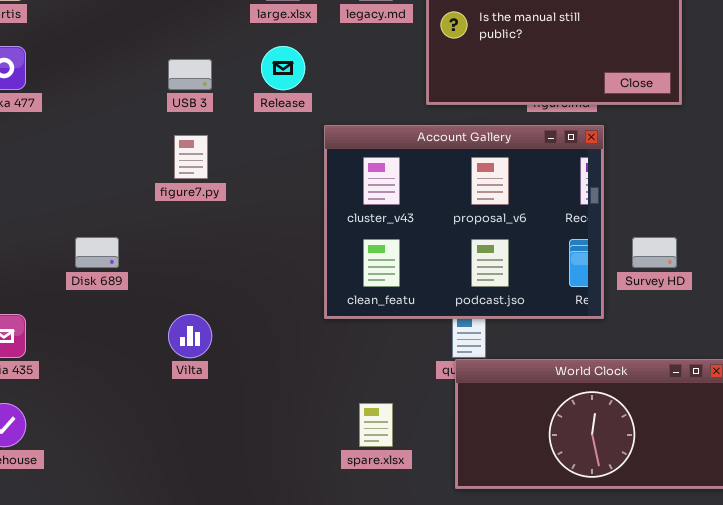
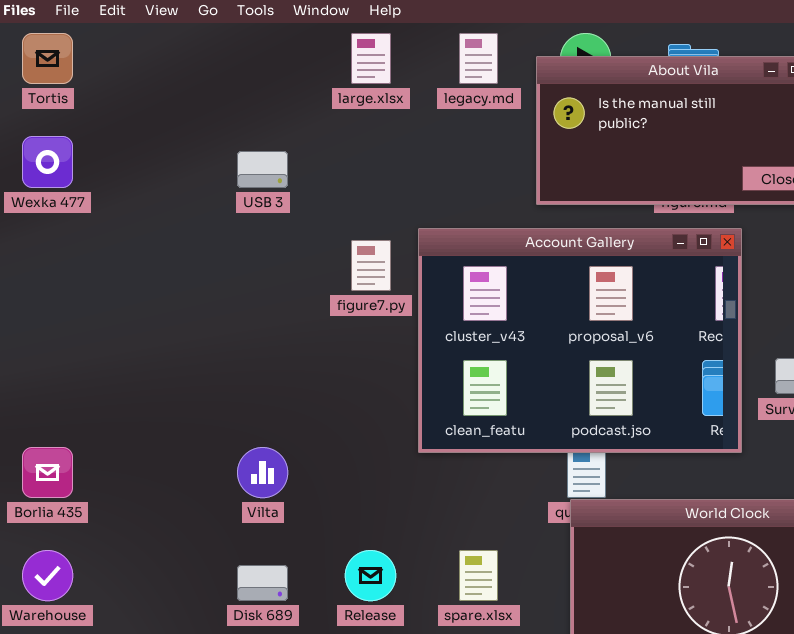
Release: [261,46,305,90] -> [345,550,396,601], moved
figure7.py: [174,135,208,179] -> [351,240,391,291], moved
Disk 689: [75,237,119,268] -> [237,565,288,601], moved

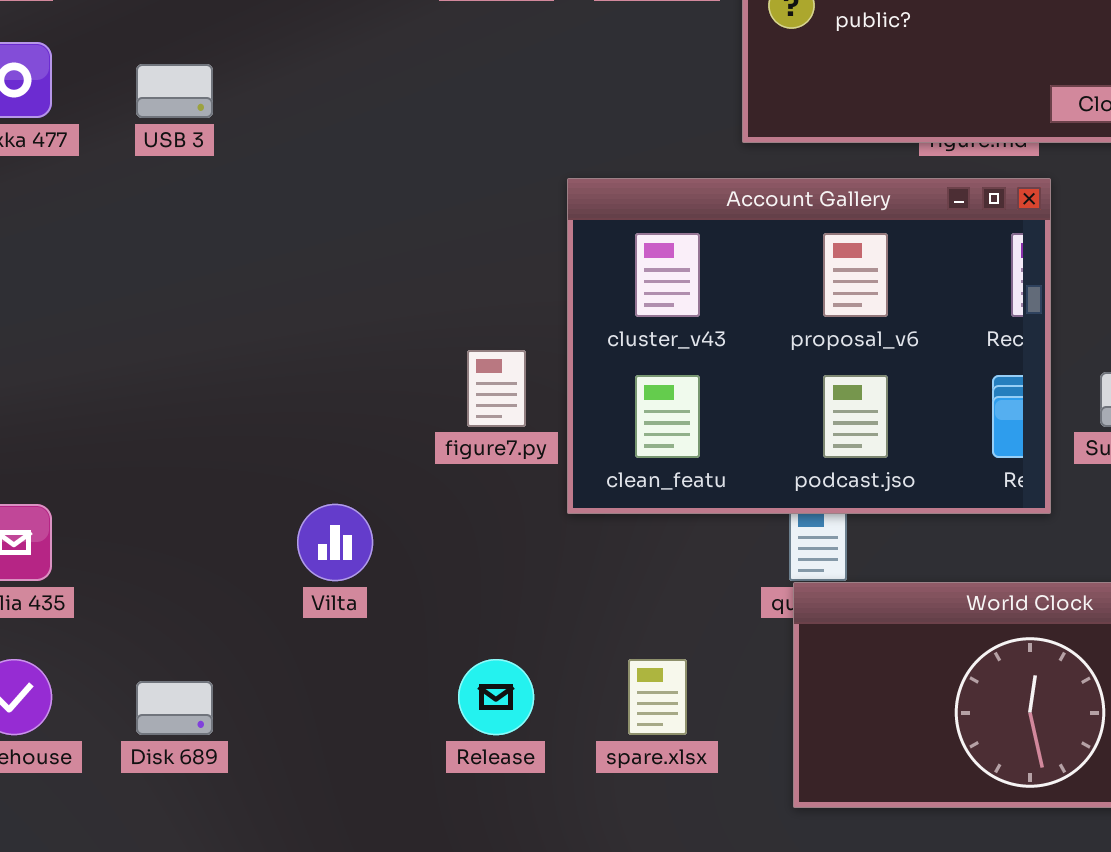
USB 3: [237,151,288,188] -> [136,64,213,118], moved
figure7.py: [351,240,391,291] -> [467,350,526,427], moved
Disk 689: [237,565,288,601] -> [136,681,213,735], moved

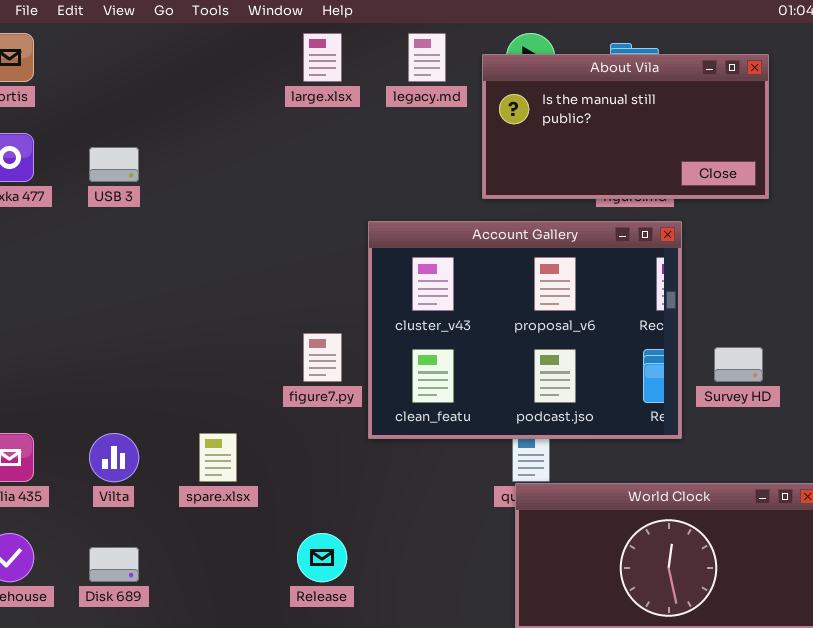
Vilta: [297,504,373,581] -> [89,433,139,482], moved
spare.xlsx: [628,659,687,735] -> [199,433,237,482], moved

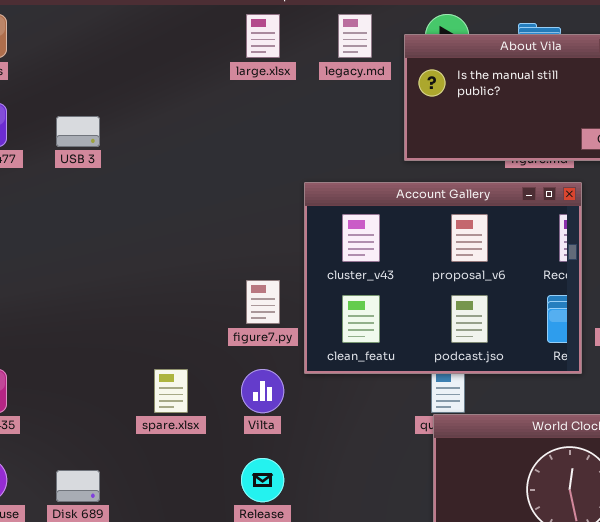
Vilta: [89,433,139,482] -> [241,369,284,413], moved

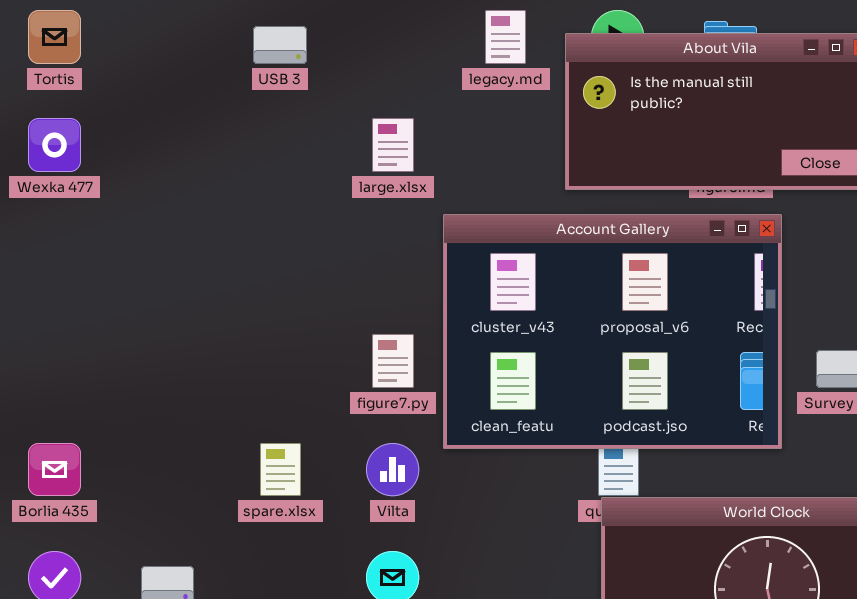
large.xlsx: [246,14,280,58] -> [372,118,414,172], moved
USB 3: [56,116,100,147] -> [253,26,307,64], moved

